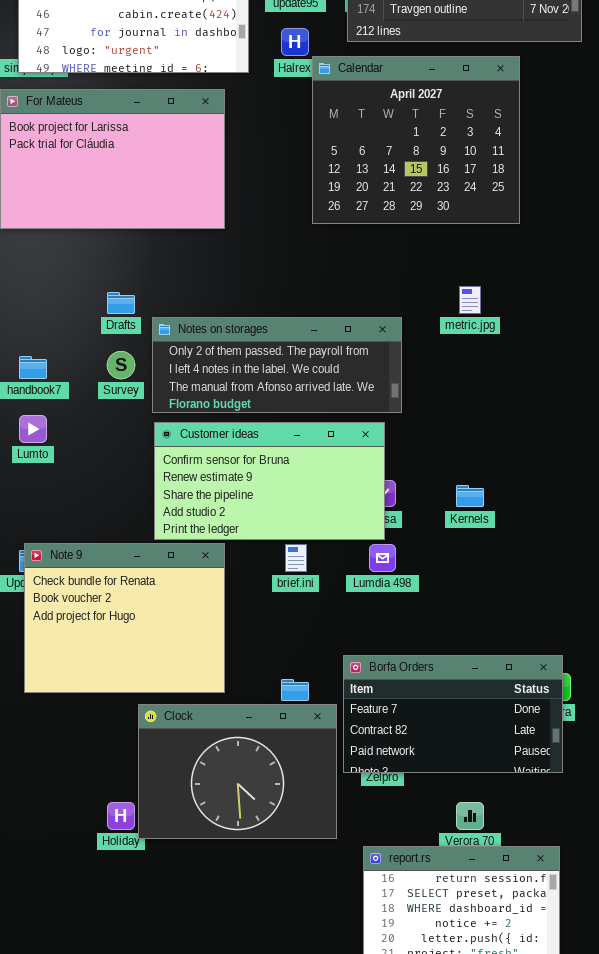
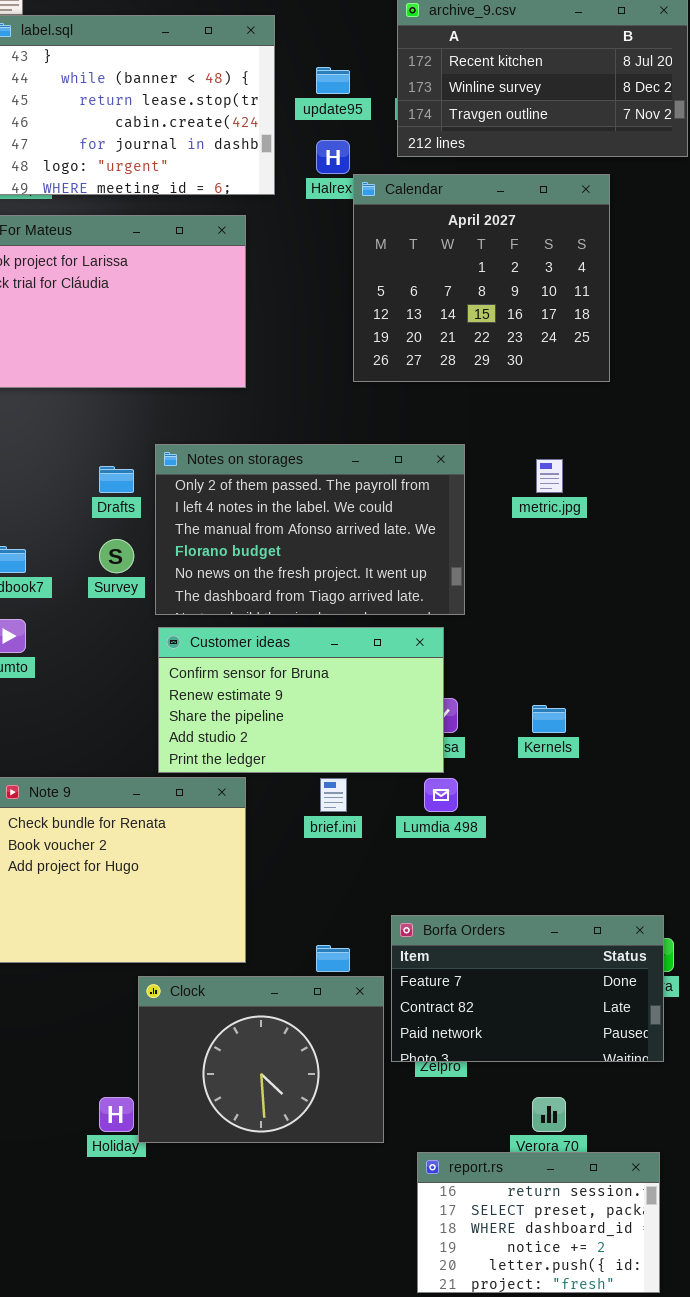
Notes on storages: [152,317,402,413] -> [155,444,465,615], resized

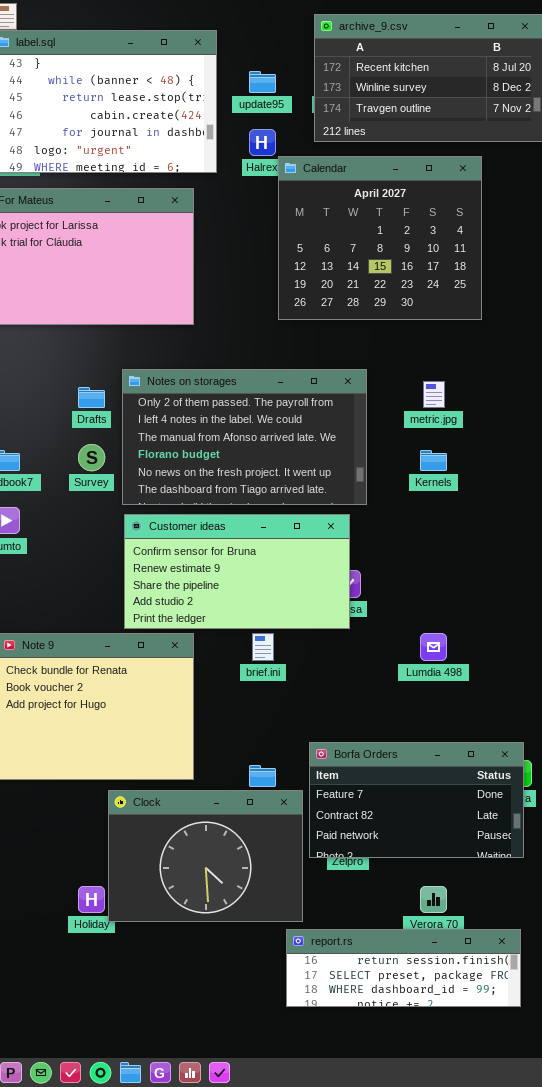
Kernels: [532,705,566,733] -> [420,450,447,471], moved
Lumdia 498: [424,778,458,812] -> [420,633,447,661], moved
report.rs: [417,1152,660,1293] -> [286,929,521,1007], resized

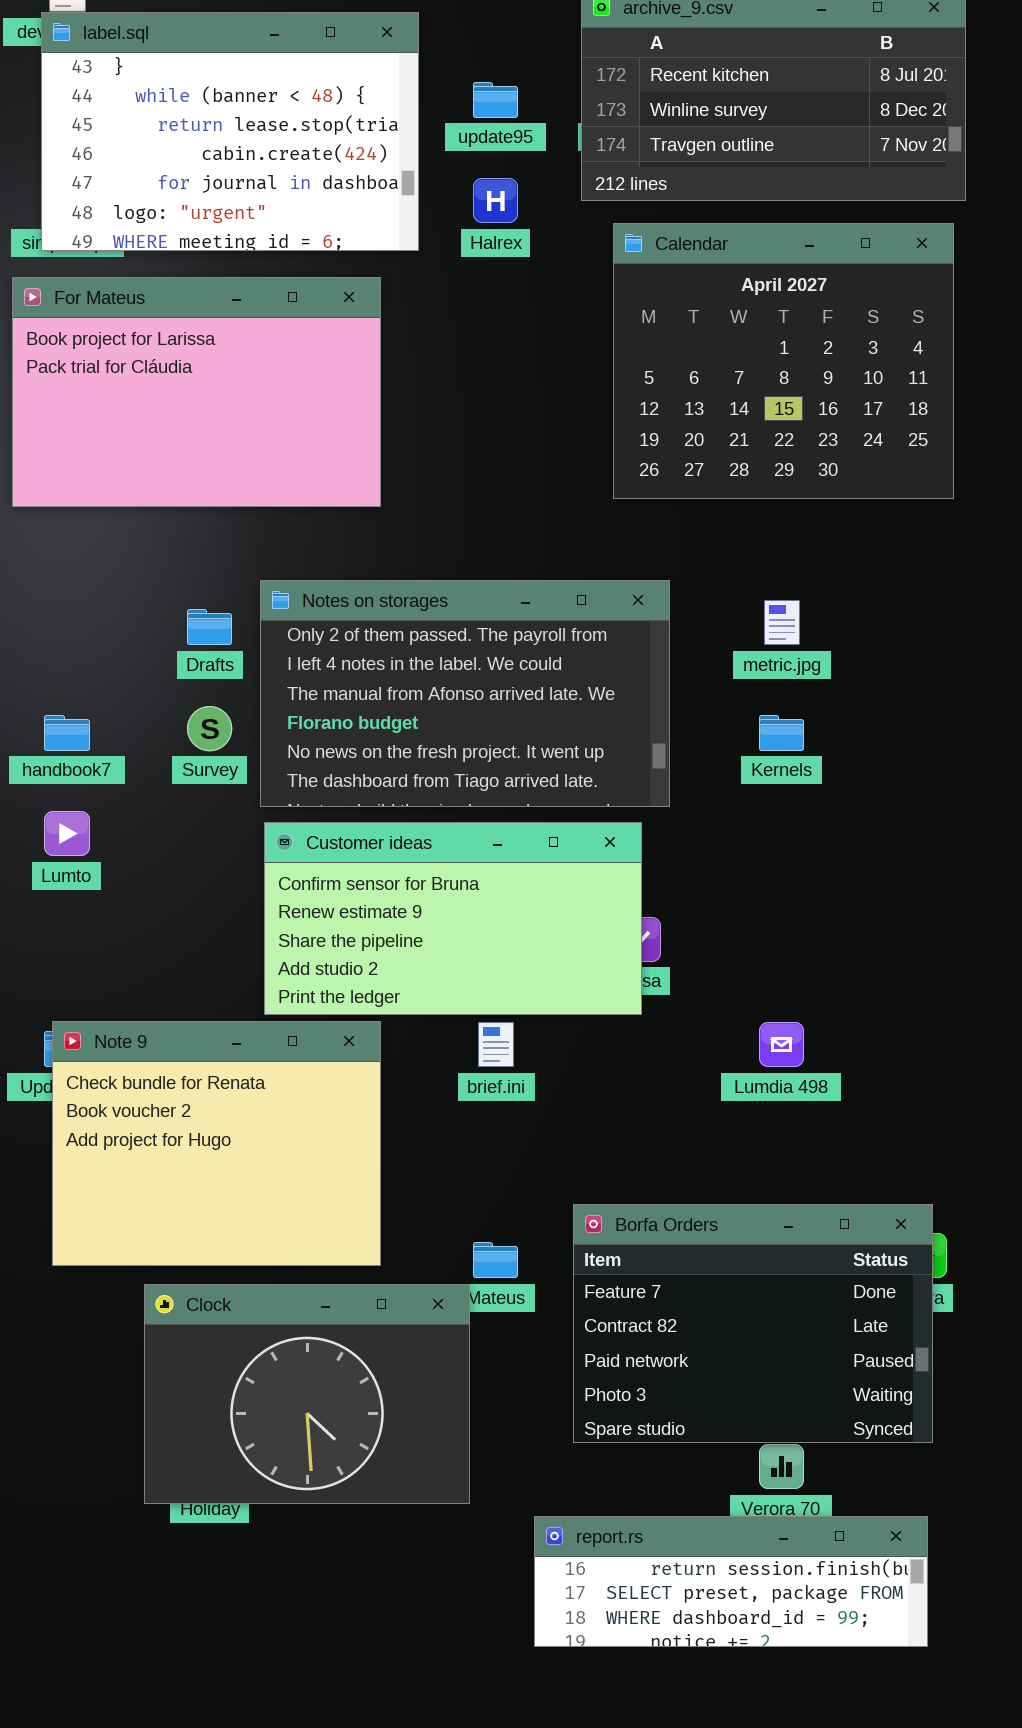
Calendar: [278,156,482,320] -> [613,223,954,499], moved
Borfa Orders: [309,742,524,858] -> [573,1204,933,1443], resized
Clock: [108,790,303,922] -> [144,1284,470,1504], moved

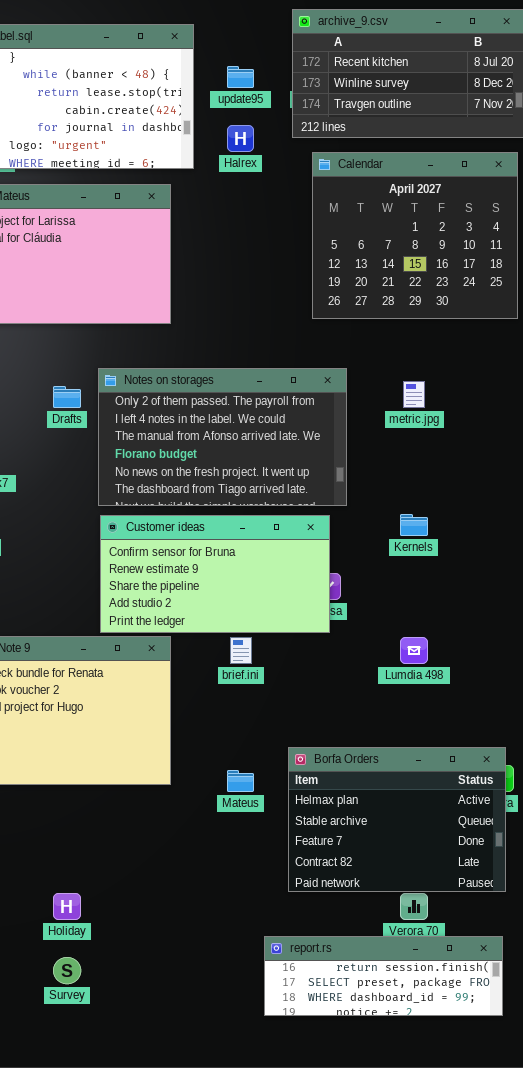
Survey: [187,706,232,751] -> [53,957,81,984], moved
Kernels: [759,715,804,751] -> [400,514,428,536], moved
Borfa Orders: [573,1204,933,1443] -> [288,747,506,892], scrolled up 2 rows
Clock: [144,1284,470,1504] -> none, closed

